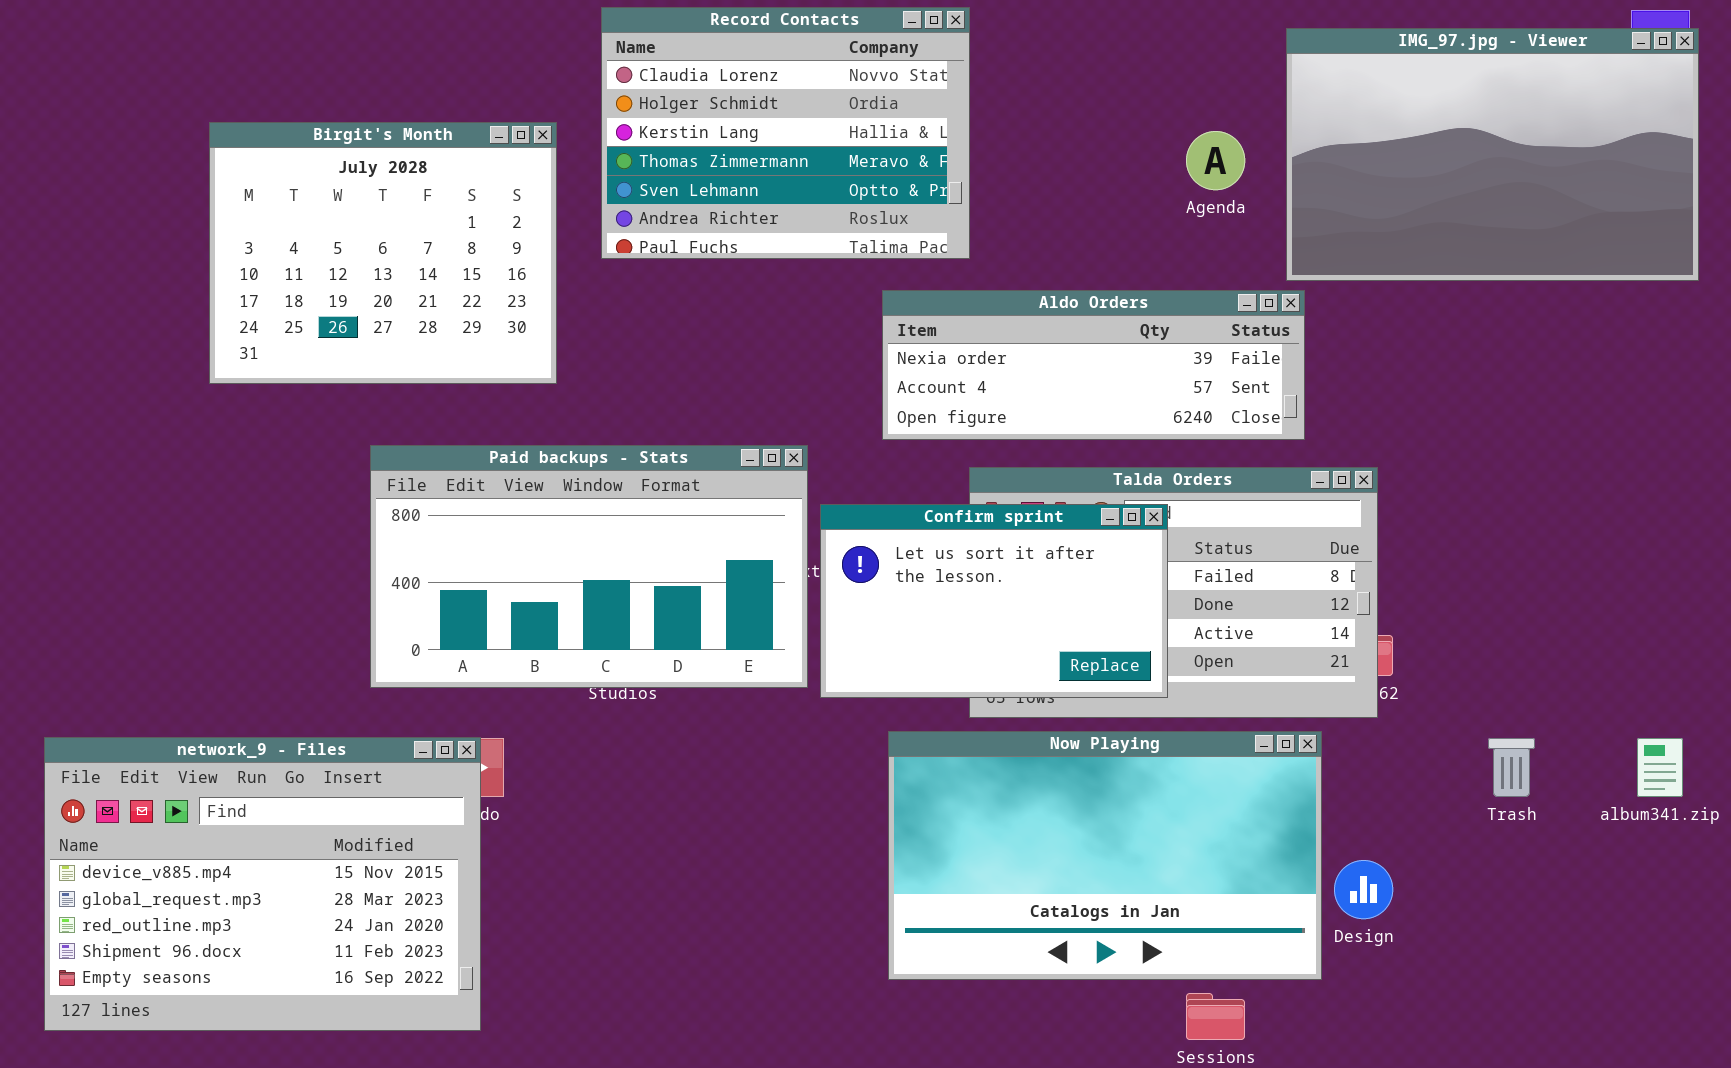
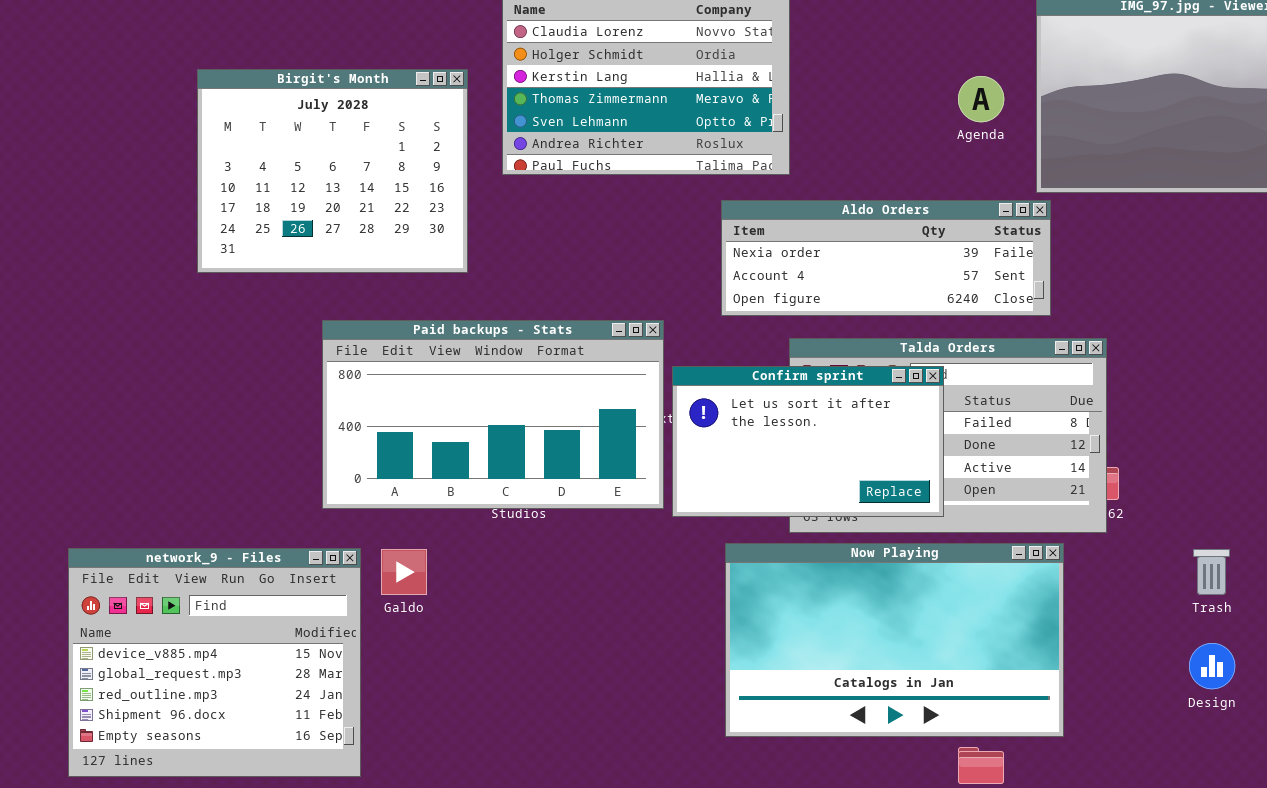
network_9 - Files: [44,737,481,1031] -> [68,548,361,777], resized
Design: [1334,860,1393,919] -> [1189,643,1235,689], moved

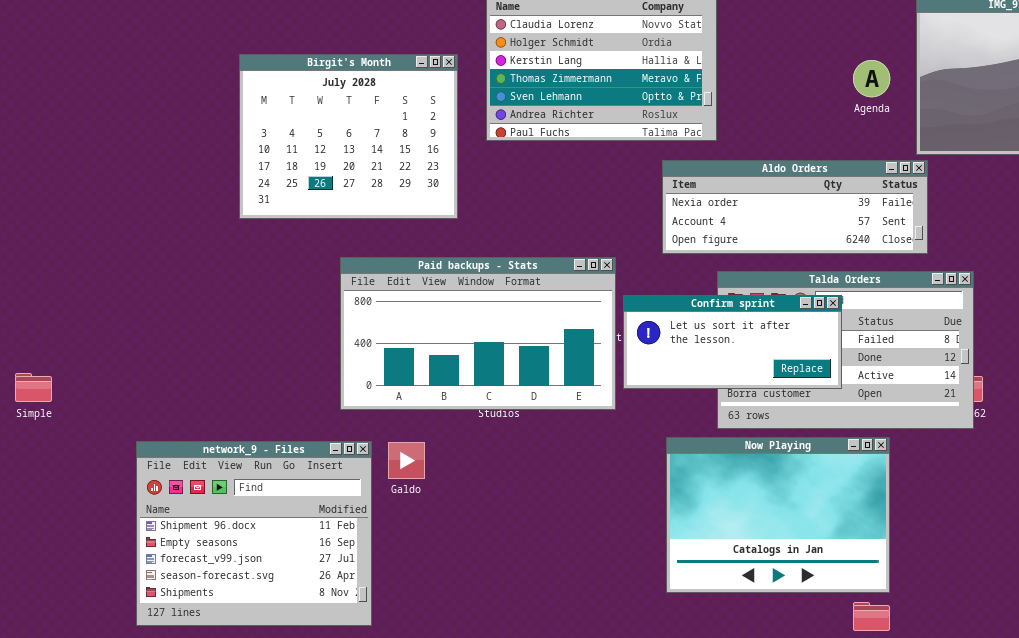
Confirm sprint: [672,366,944,517] -> [623,295,842,389], resized
Now Playing: [725,543,1064,737] -> [666,437,890,593], resized
network_9 - Files: [68,548,361,777] -> [136,441,372,626], scrolled down 3 rows

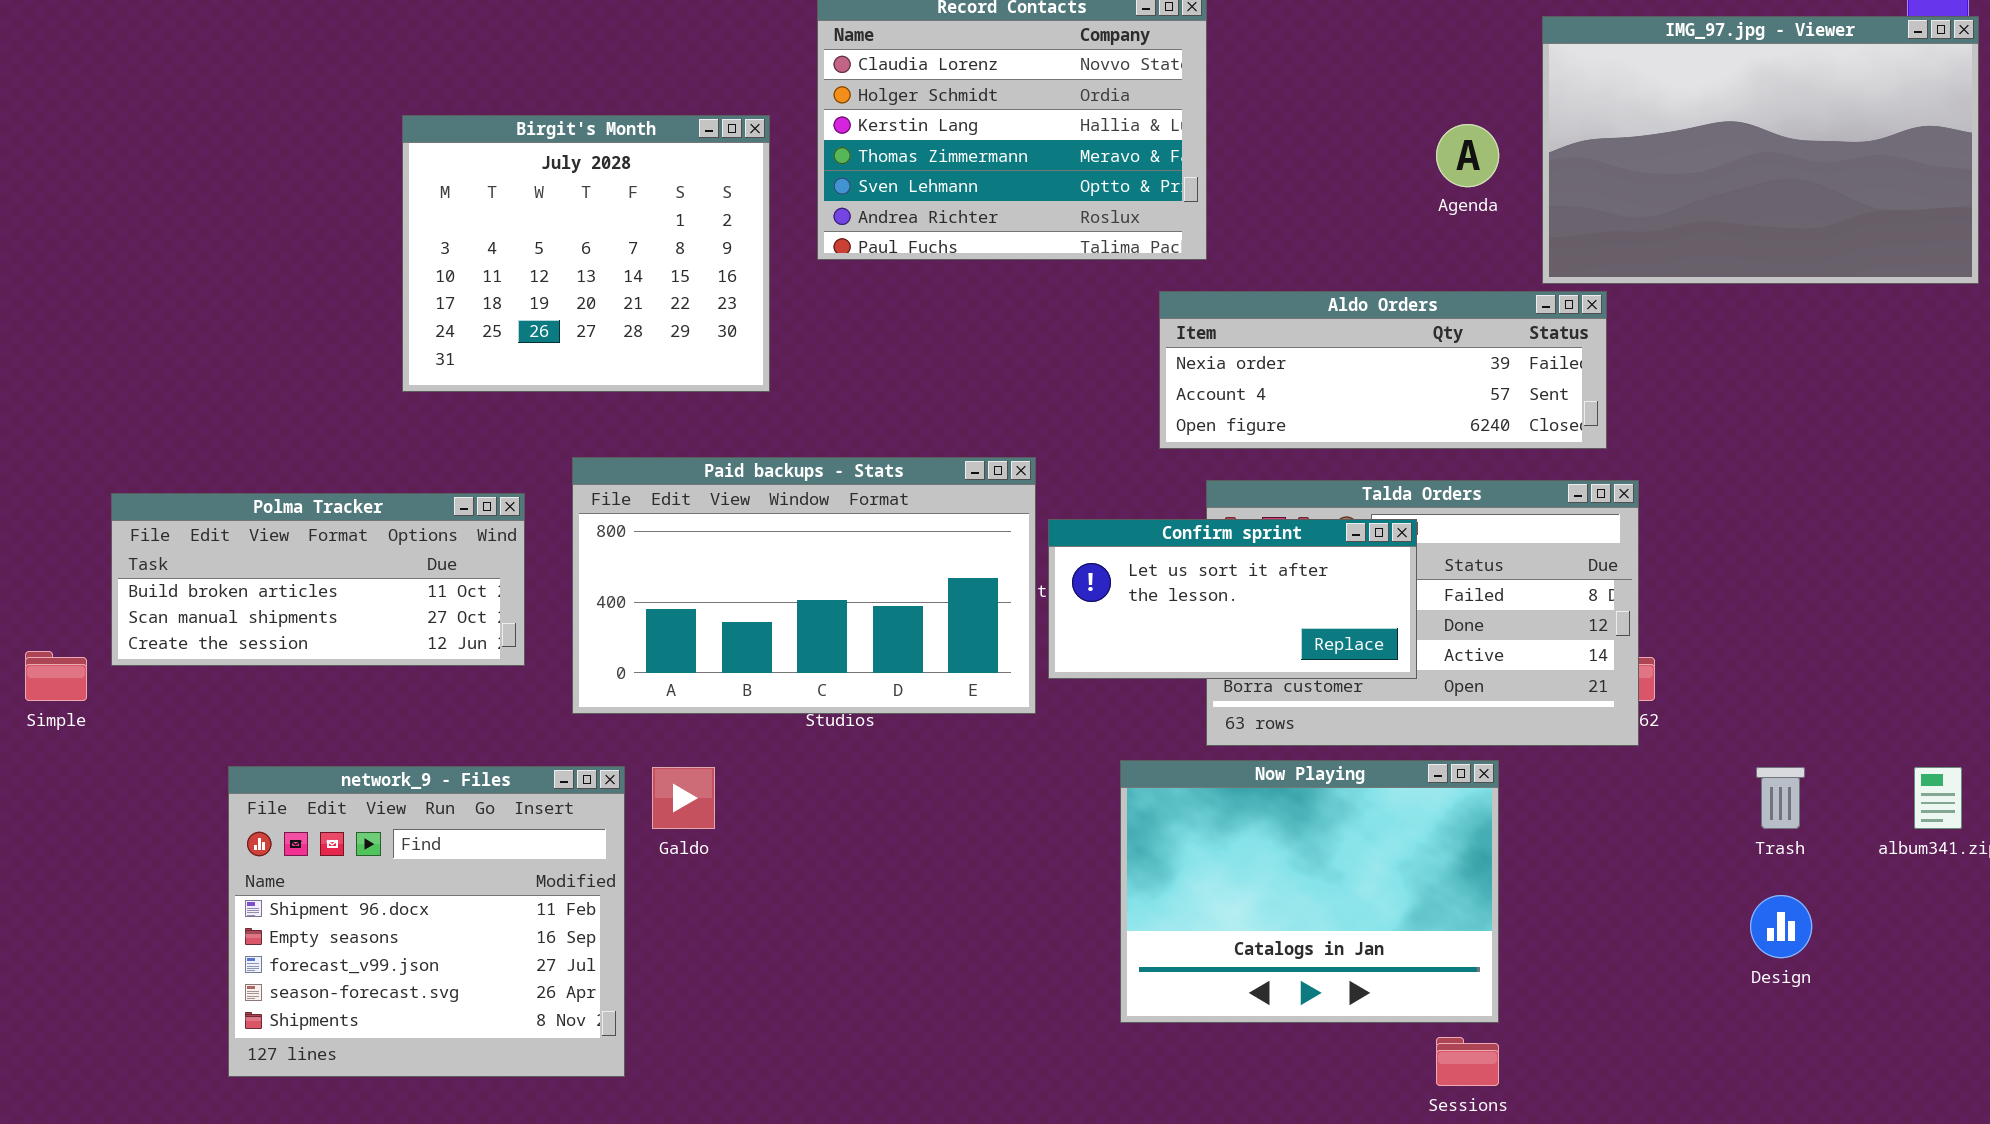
Aldo Orders: [662,160,928,254] -> [1159,291,1607,449], moved
Polma Tracker: none -> [111,493,525,666], opened

